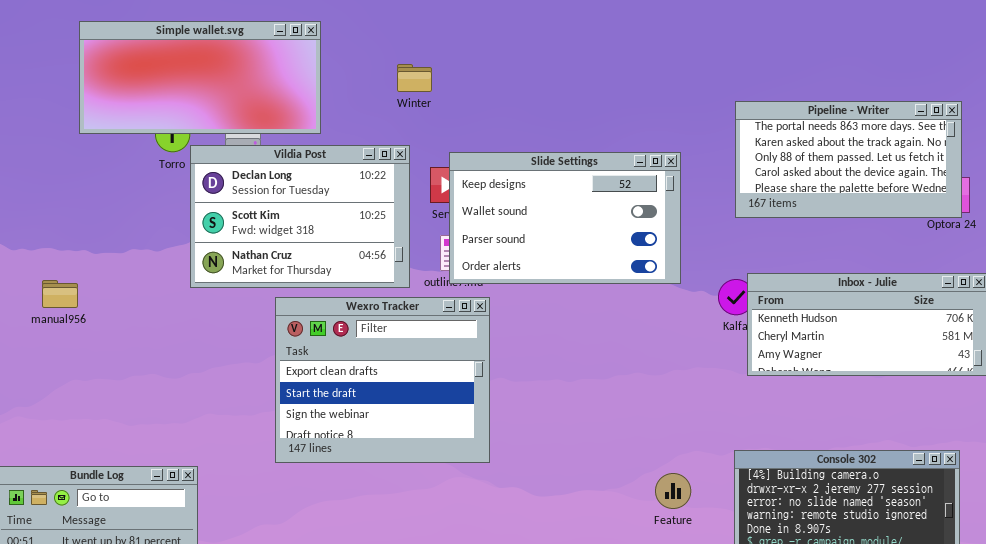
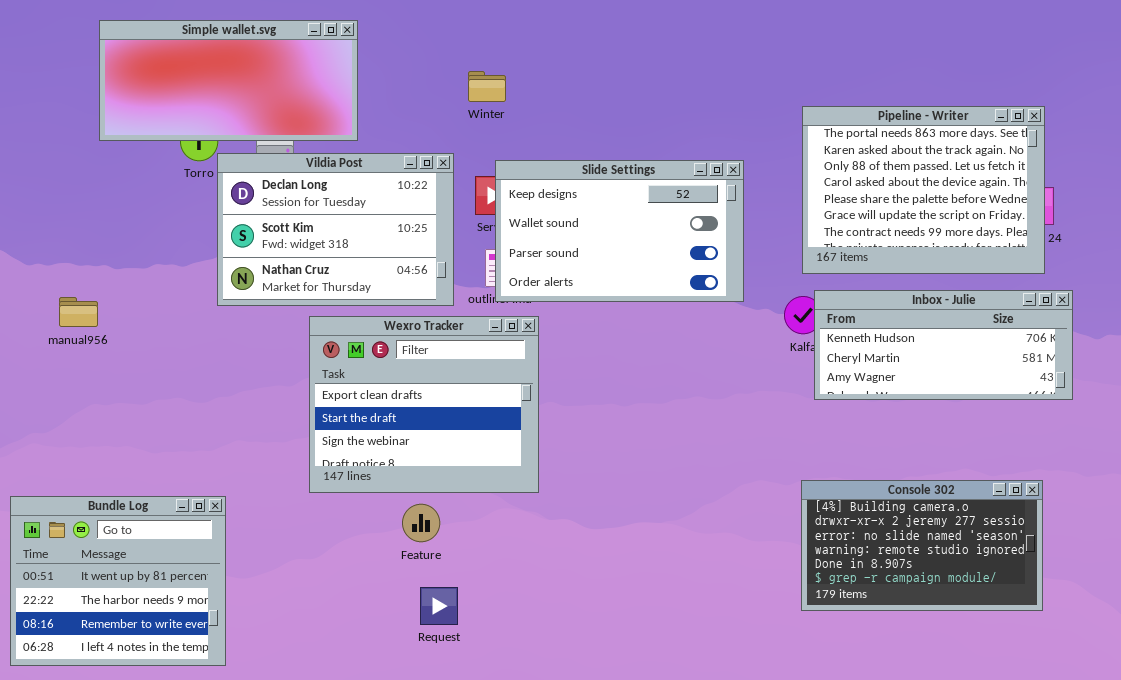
Winter: [397,64,432,92] -> [468,71,506,102], moved
Pipeline - Writer: [735,101,962,218] -> [802,106,1045,274], resized
Feature: [655,473,691,509] -> [402,504,440,542], moved

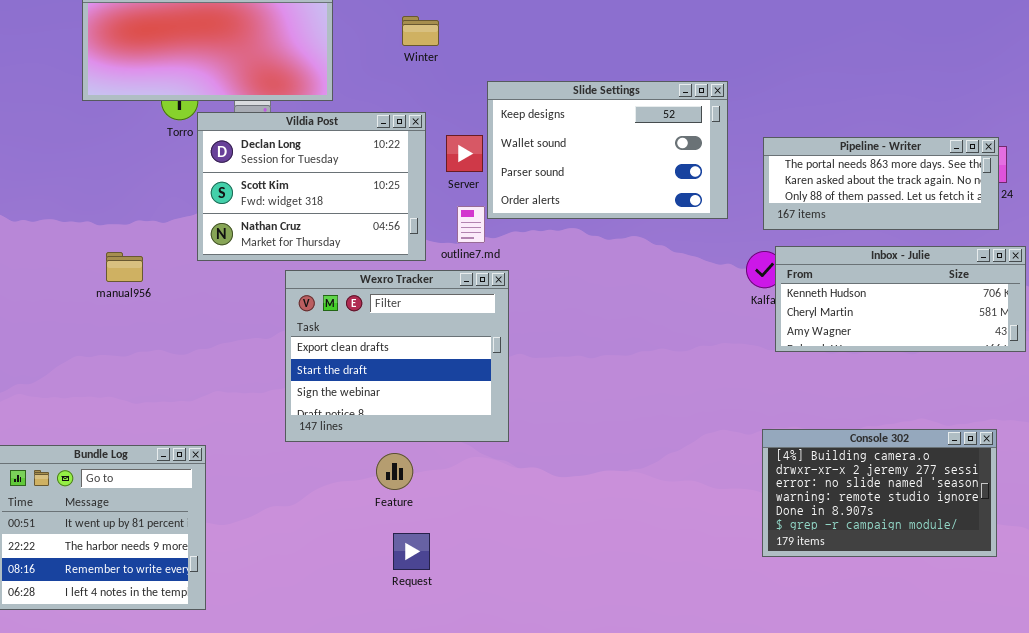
Winter: [468,71,506,102] -> [402,16,439,46], moved
Pipeline - Writer: [802,106,1045,274] -> [763,137,999,230], resized
Slide Settings: [495,160,744,302] -> [487,81,728,219], moved
manual956: [59,297,98,327] -> [106,252,143,282], moved

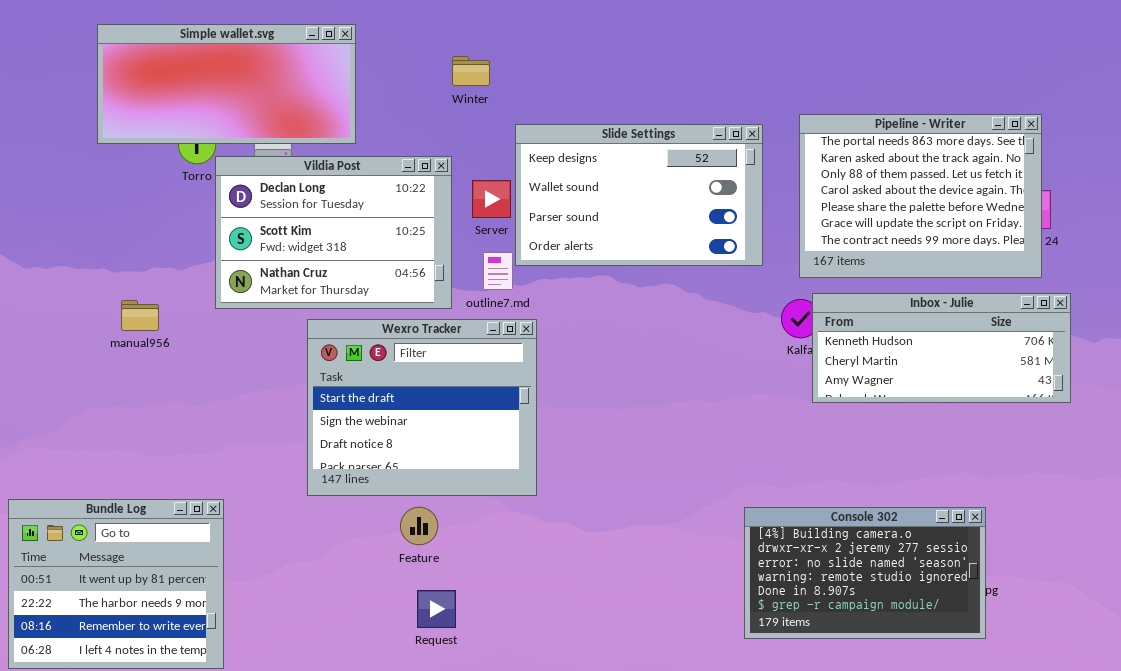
Winter: [402,16,439,46] -> [452,56,490,86], moved
Pipeline - Writer: [763,137,999,230] -> [799,114,1042,278], resized
Wexro Tracker: [285,270,509,442] -> [307,319,537,496], scrolled down 1 row
Console 302: [762,429,997,557] -> [744,507,986,639], moved

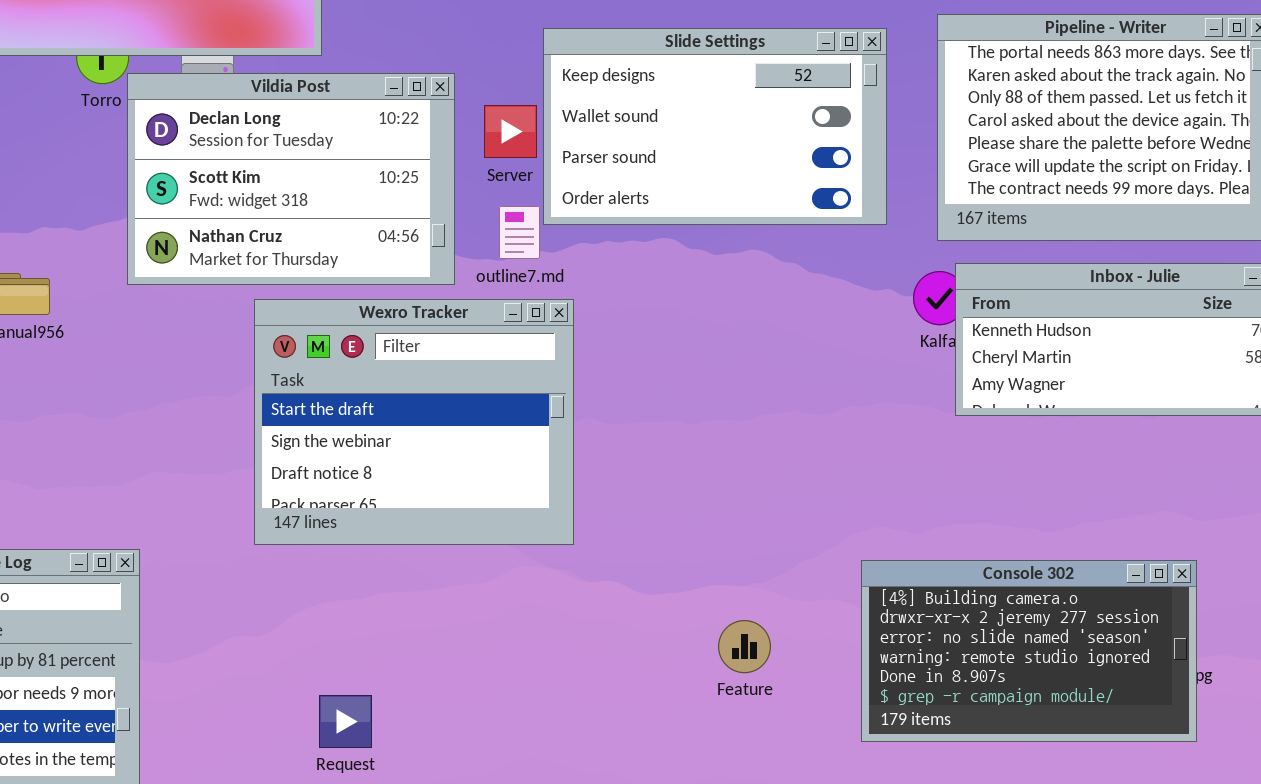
Feature: [400,507,438,545] -> [718,620,771,673], moved
Request: [417,590,456,628] -> [319,695,372,748], moved

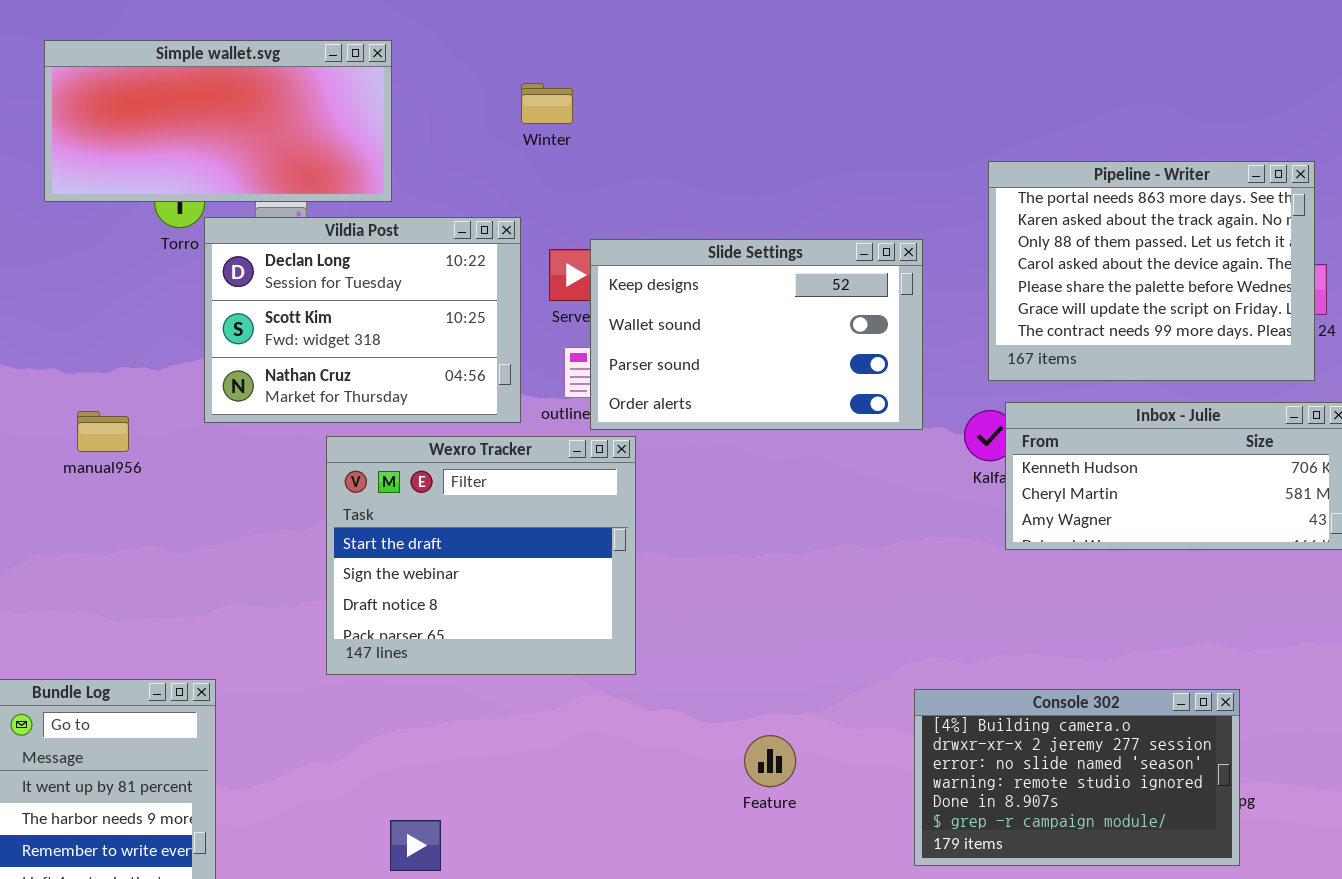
Slide Settings: [543,28,887,225] -> [590,239,923,430], moved
Feature: [718,620,771,673] -> [744,735,796,787], moved

